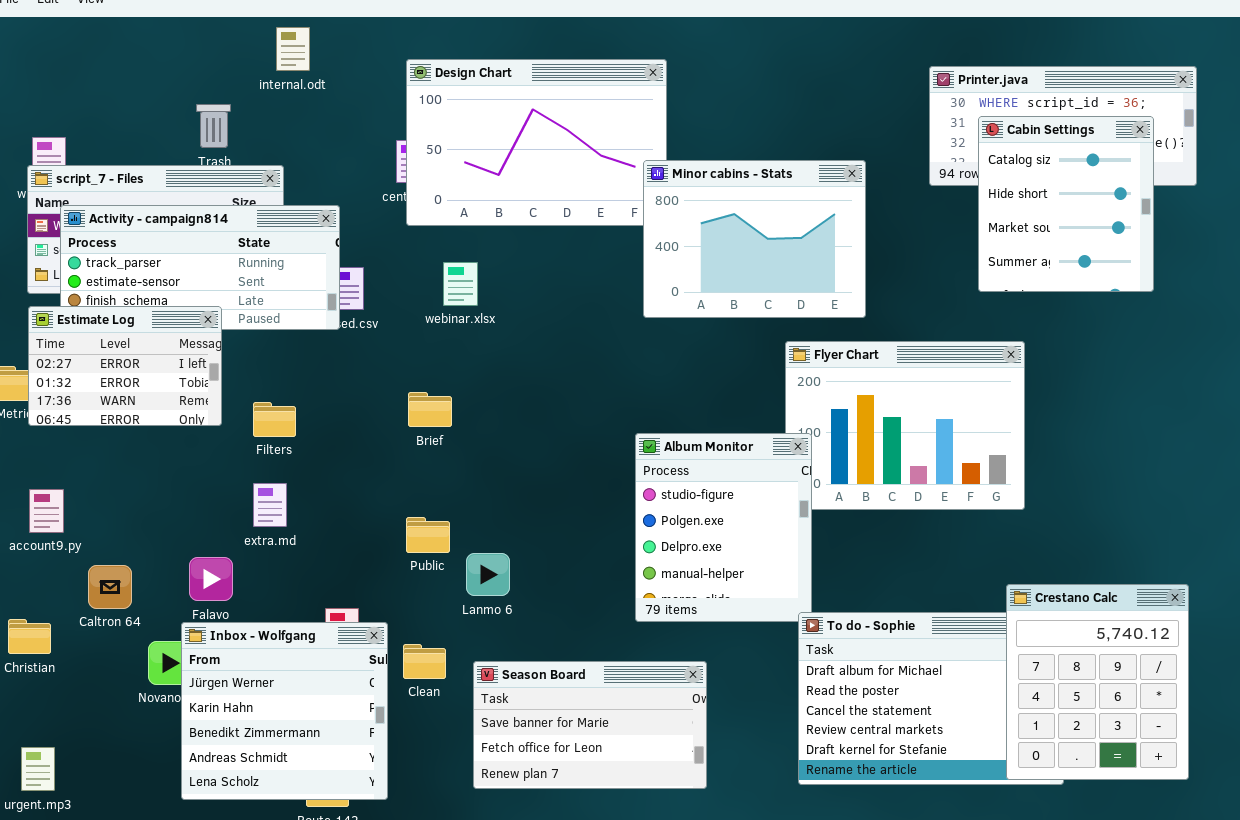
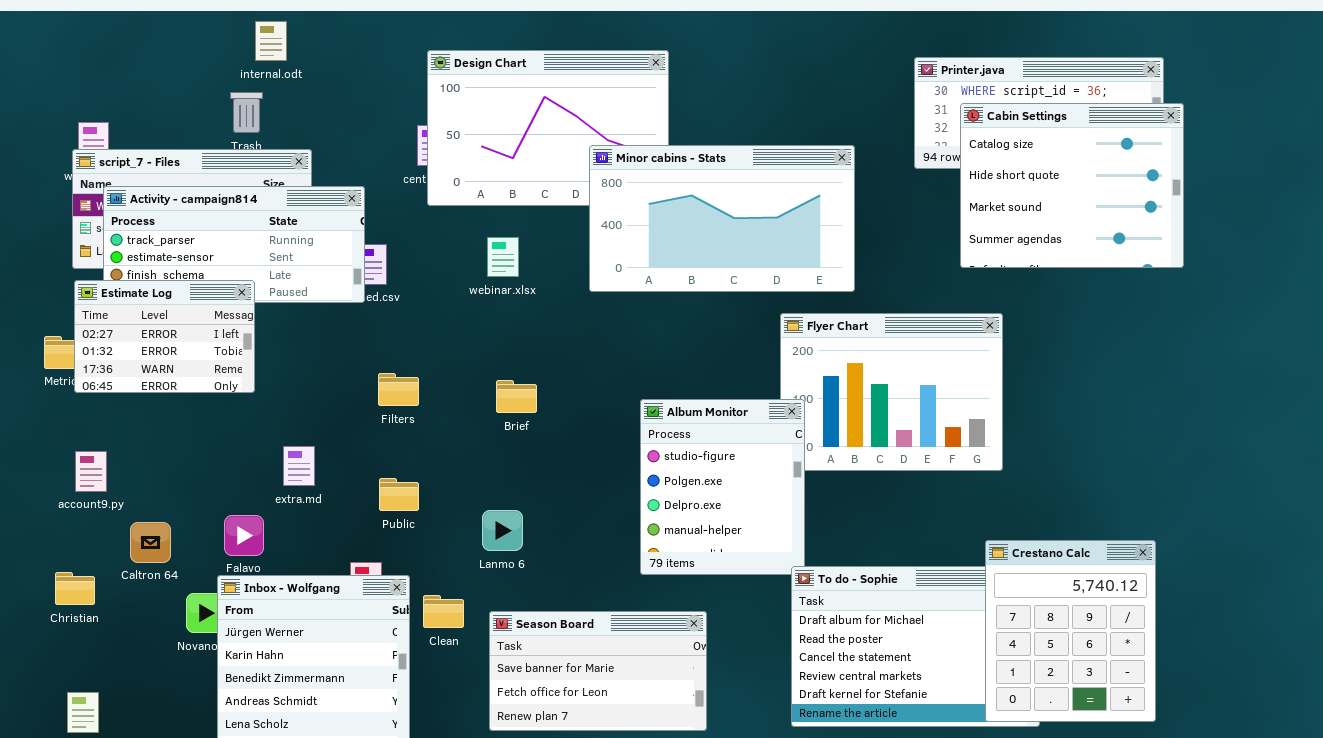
internal.odt: [276,27,310,71] -> [255,21,287,61], moved
Cabin Settings: [978,116,1154,292] -> [960,103,1184,268], resized
Minor cabins - Stats: [643,160,866,318] -> [589,145,855,292], resized
webinar.xlsx: [443,262,478,306] -> [487,237,519,277], moved
Brief: [408,392,452,427] -> [496,380,537,413], moved
Filters: [253,402,296,437] -> [378,373,419,406], moved
Public: [406,517,450,553] -> [379,478,419,511], moved

